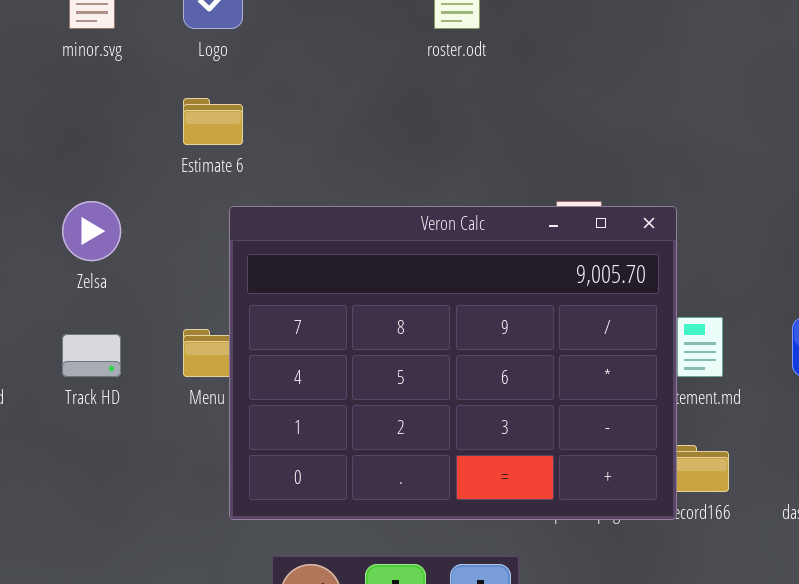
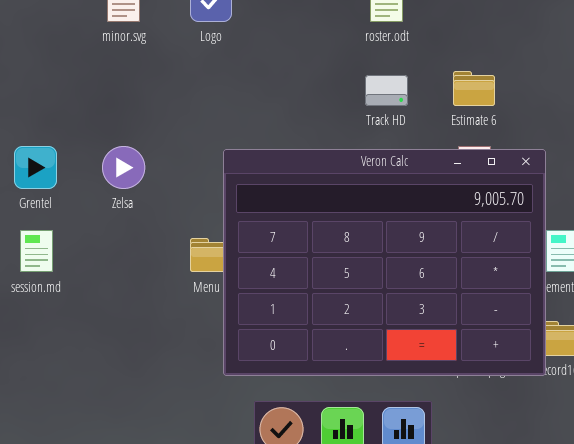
Estimate 6: [183,98,243,145] -> [453,71,495,106], moved
Track HD: [62,334,121,377] -> [365,75,408,106], moved

